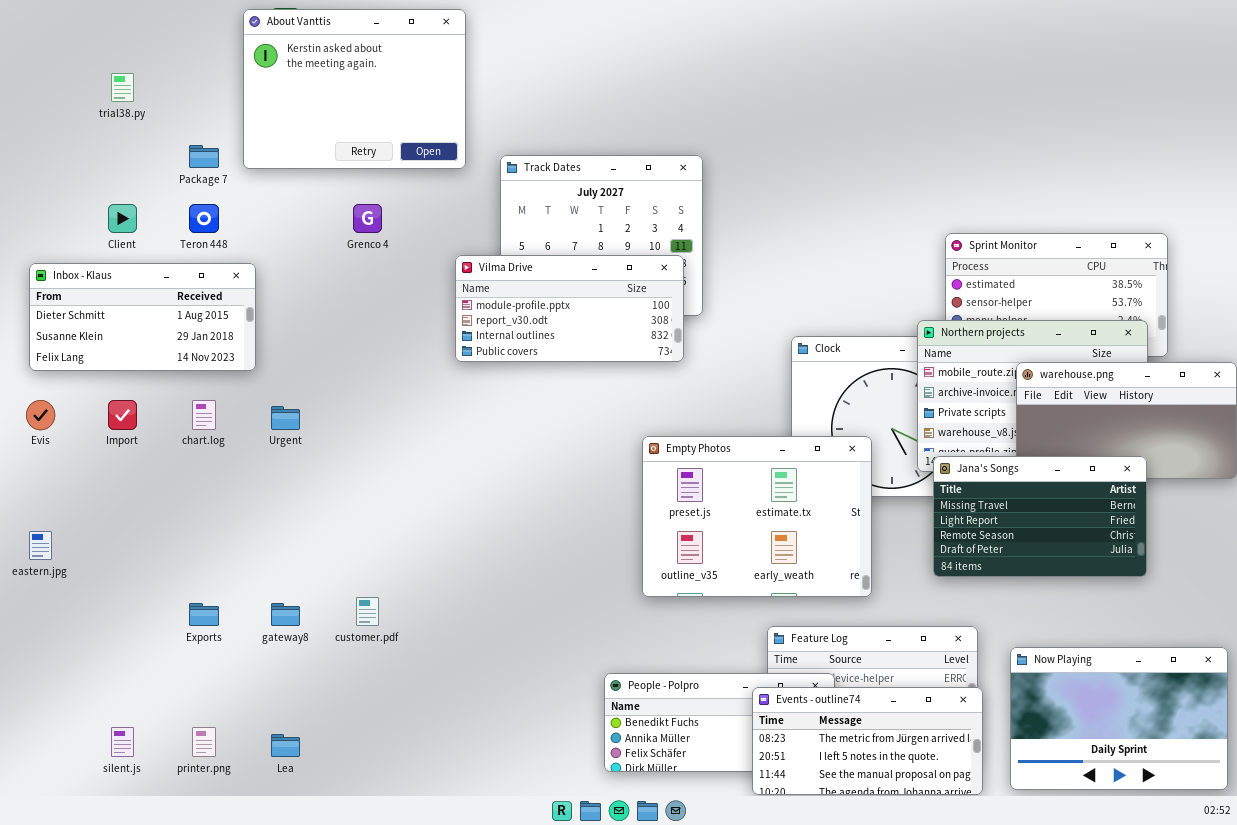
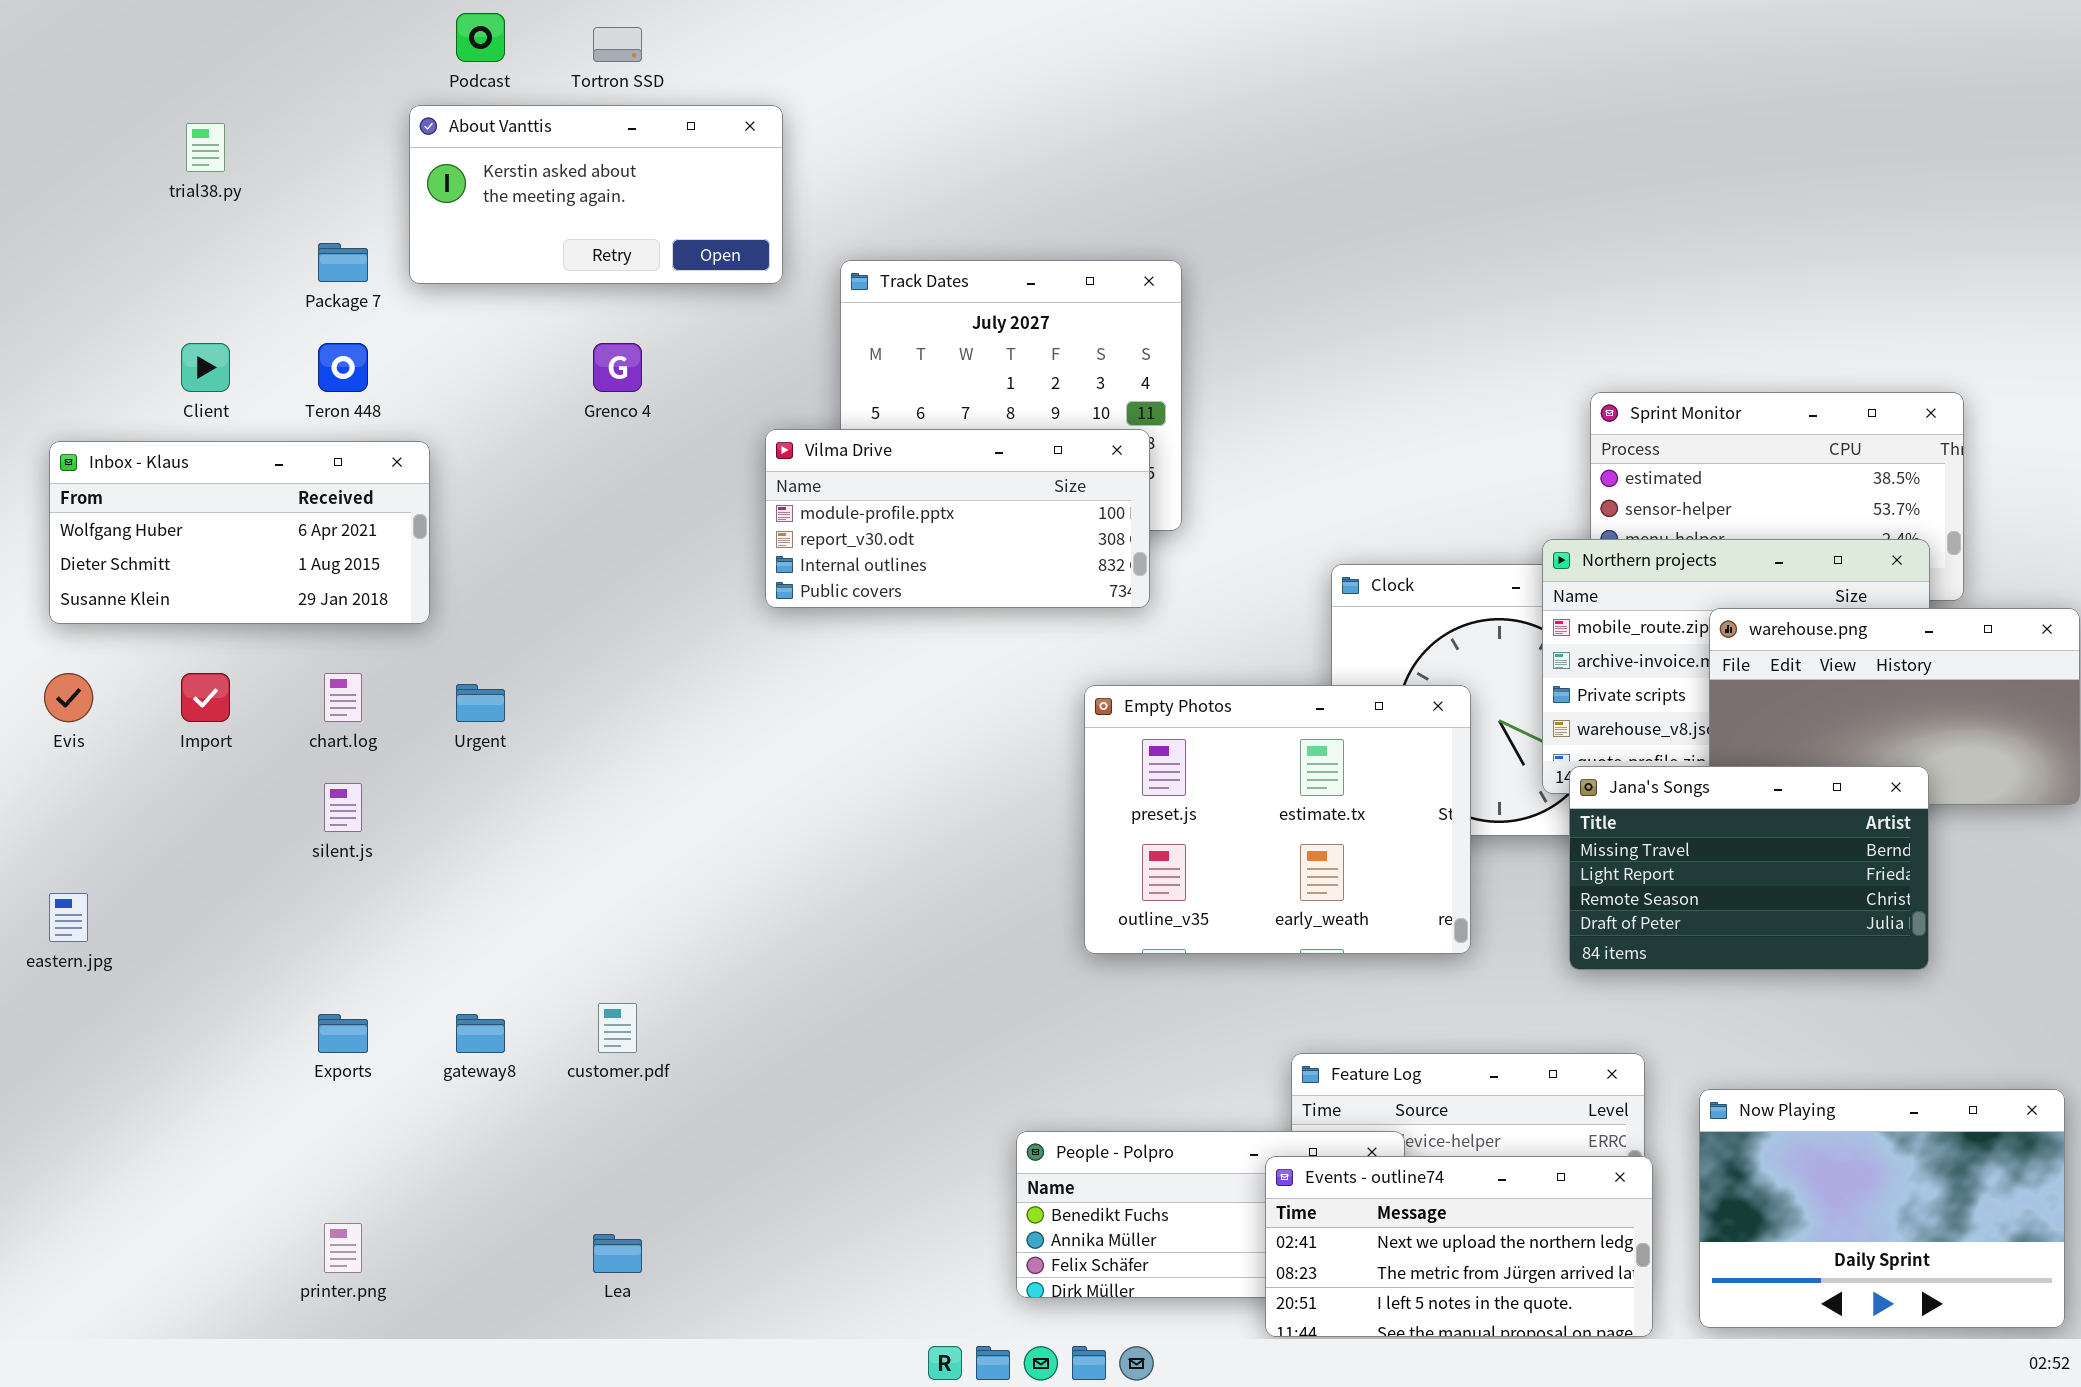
About Vanttis: [243,9,466,169] -> [409,105,783,284], resized
Inbox - Klaus: [29,263,256,371] -> [49,441,430,624], scrolled up 1 row
Empty Photos: [642,436,872,597] -> [1084,685,1471,954], moved
Events - outline74: [752,687,983,795] -> [1265,1156,1653,1337], scrolled up 1 row
silent.js: [111,727,134,757] -> [324,783,362,832], moved
Lea: [271,734,300,757] -> [593,1234,642,1273], moved

